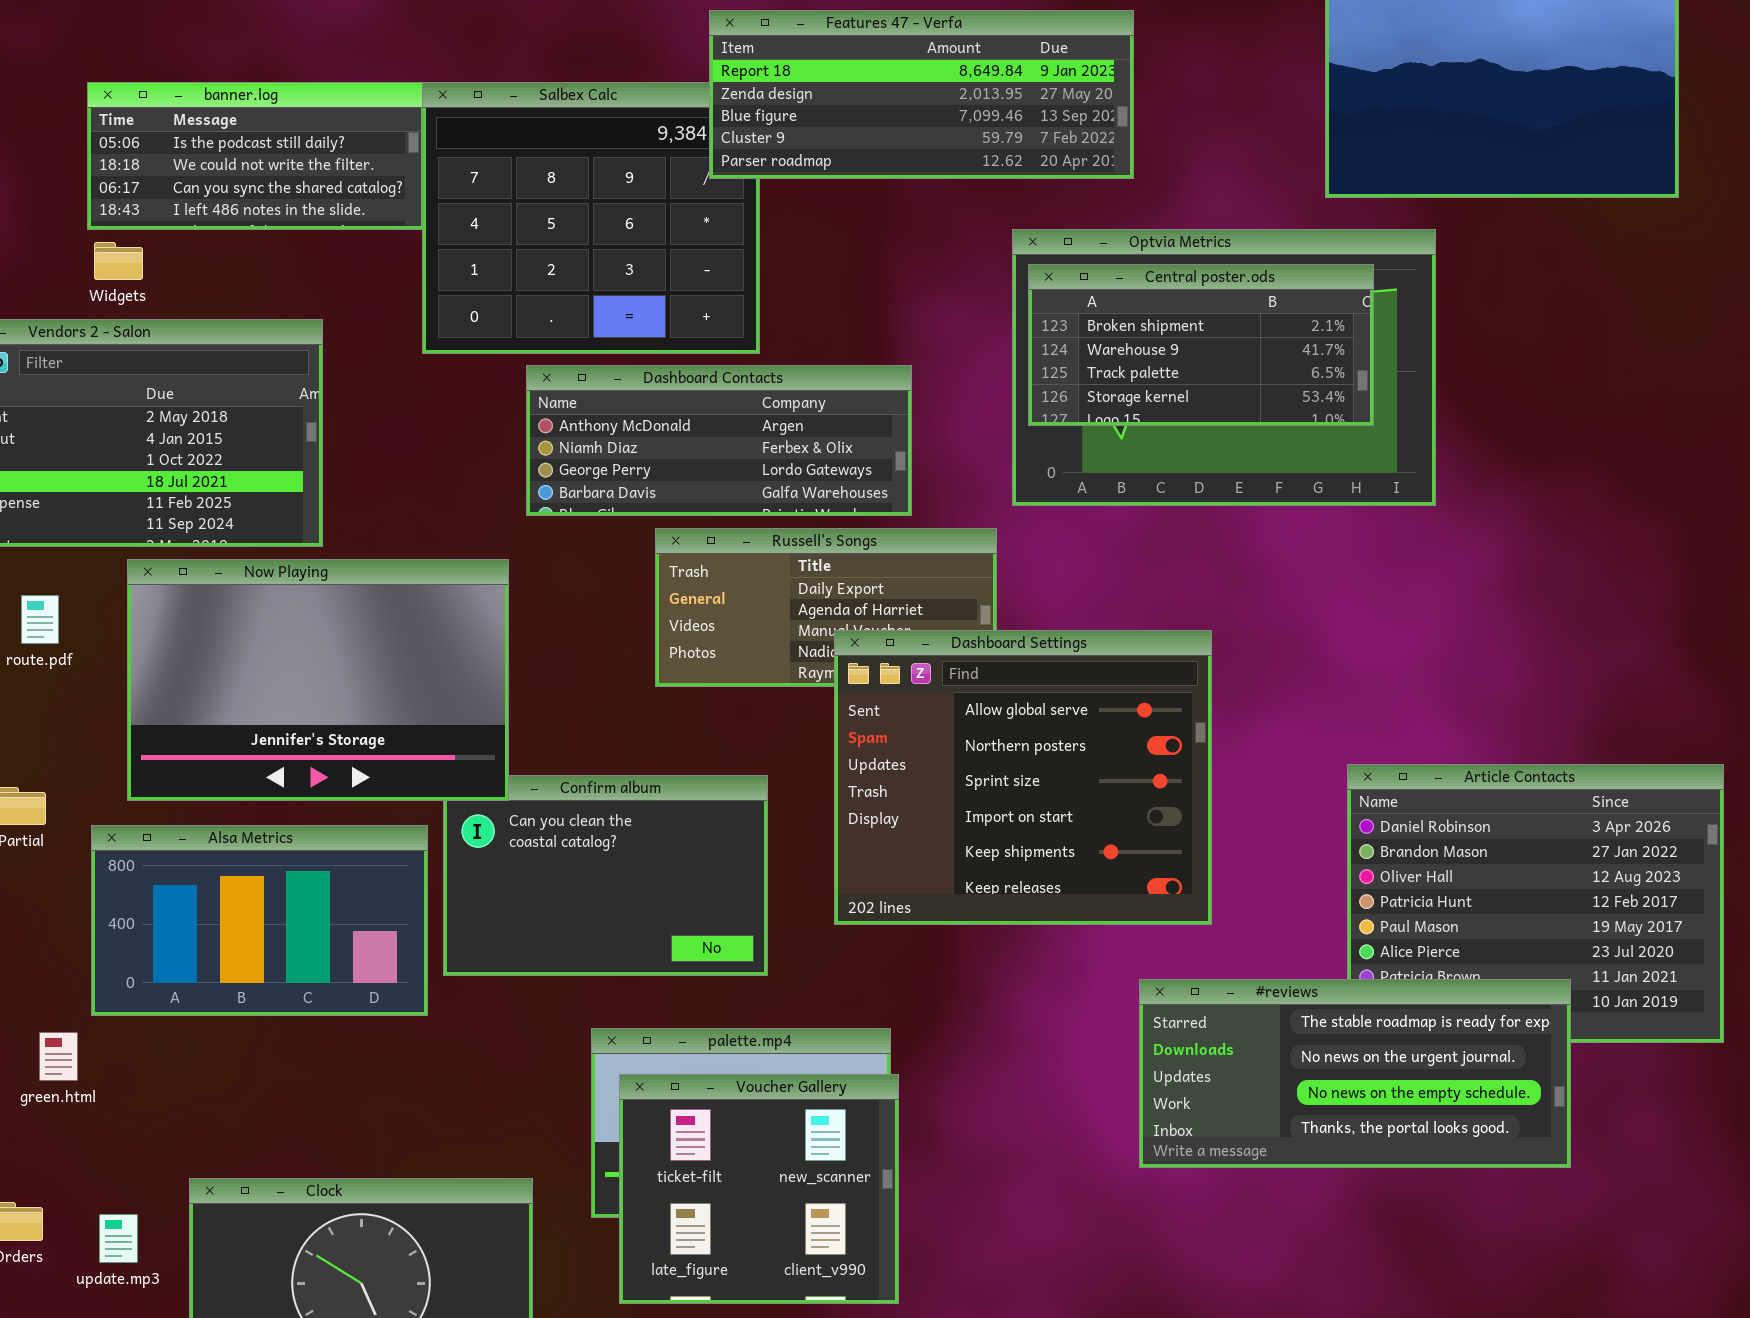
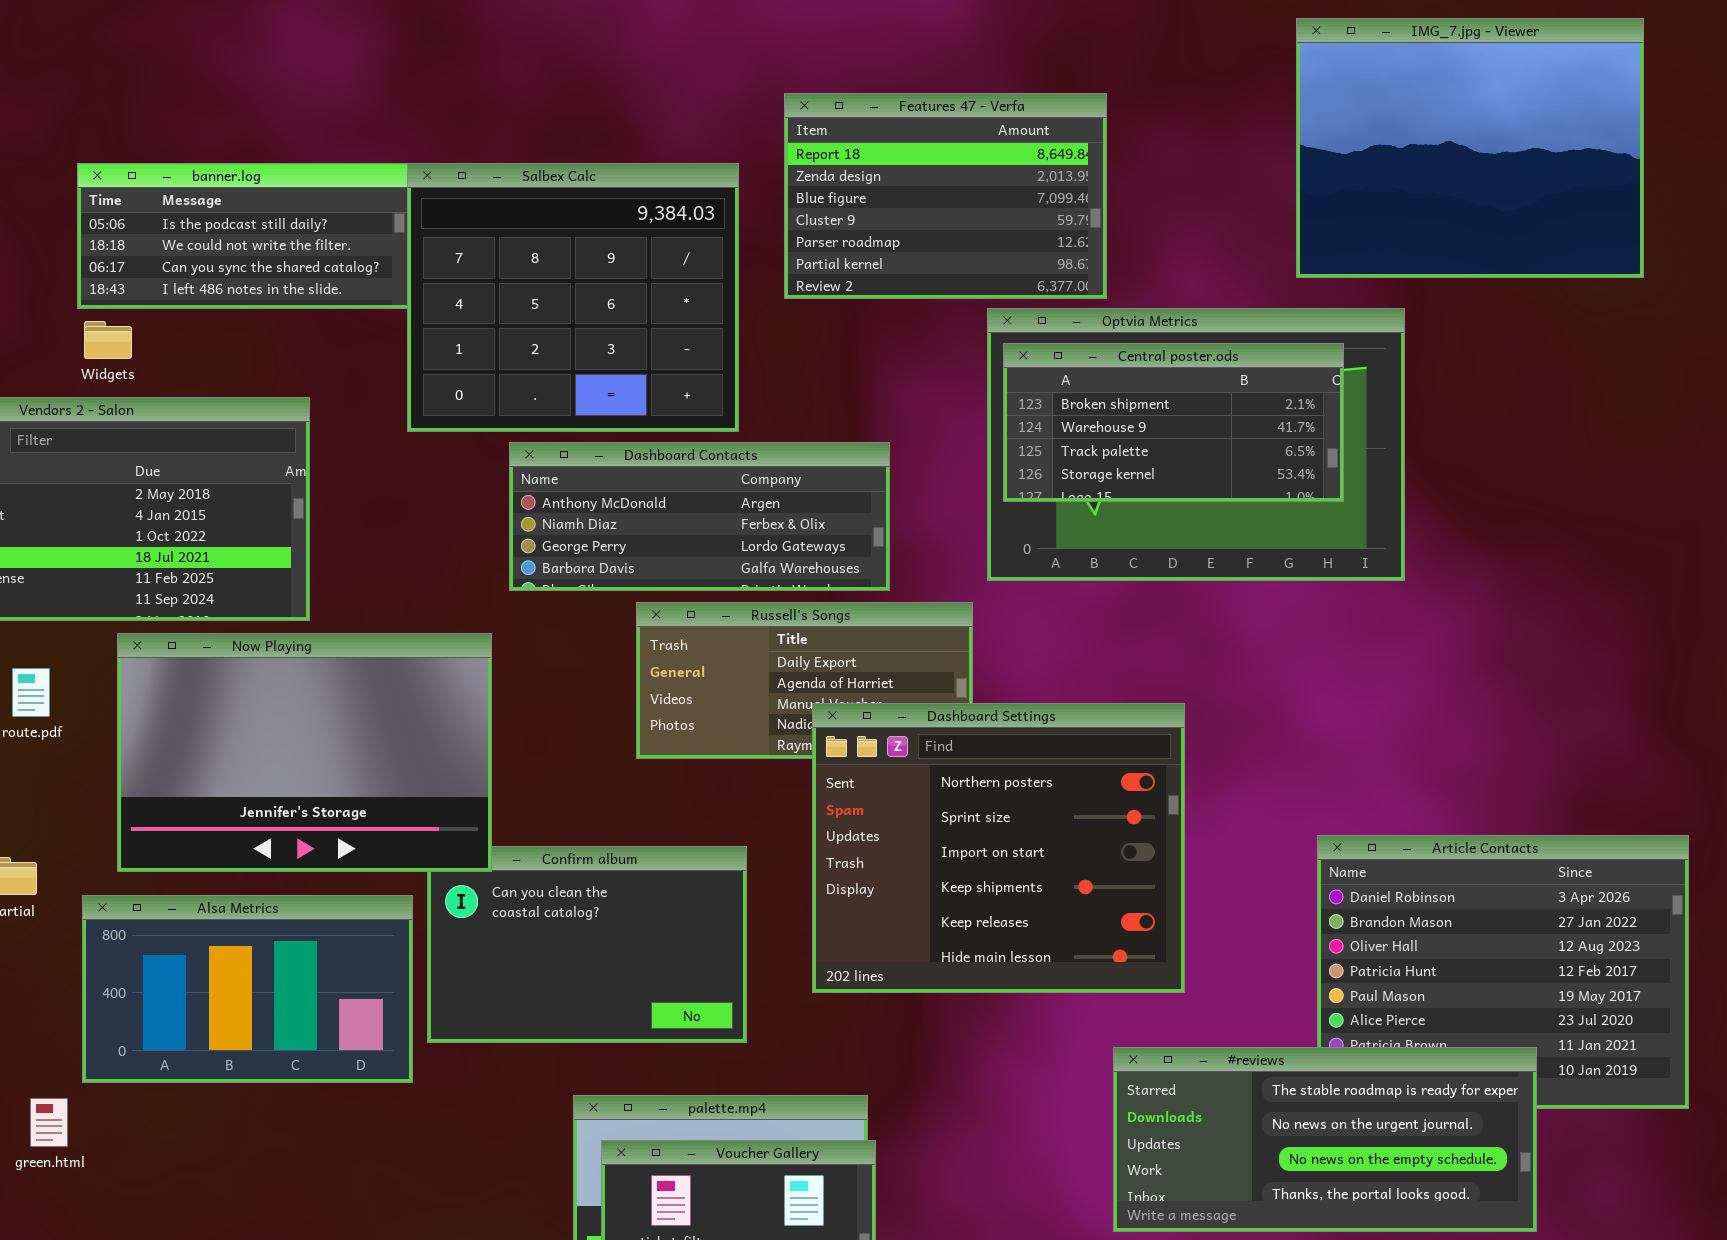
Features 47 - Verfa: [709,10,1134,179] -> [784,93,1107,299], resized
Dashboard Settings: [834,630,1212,925] -> [812,703,1185,993], scrolled down 1 row

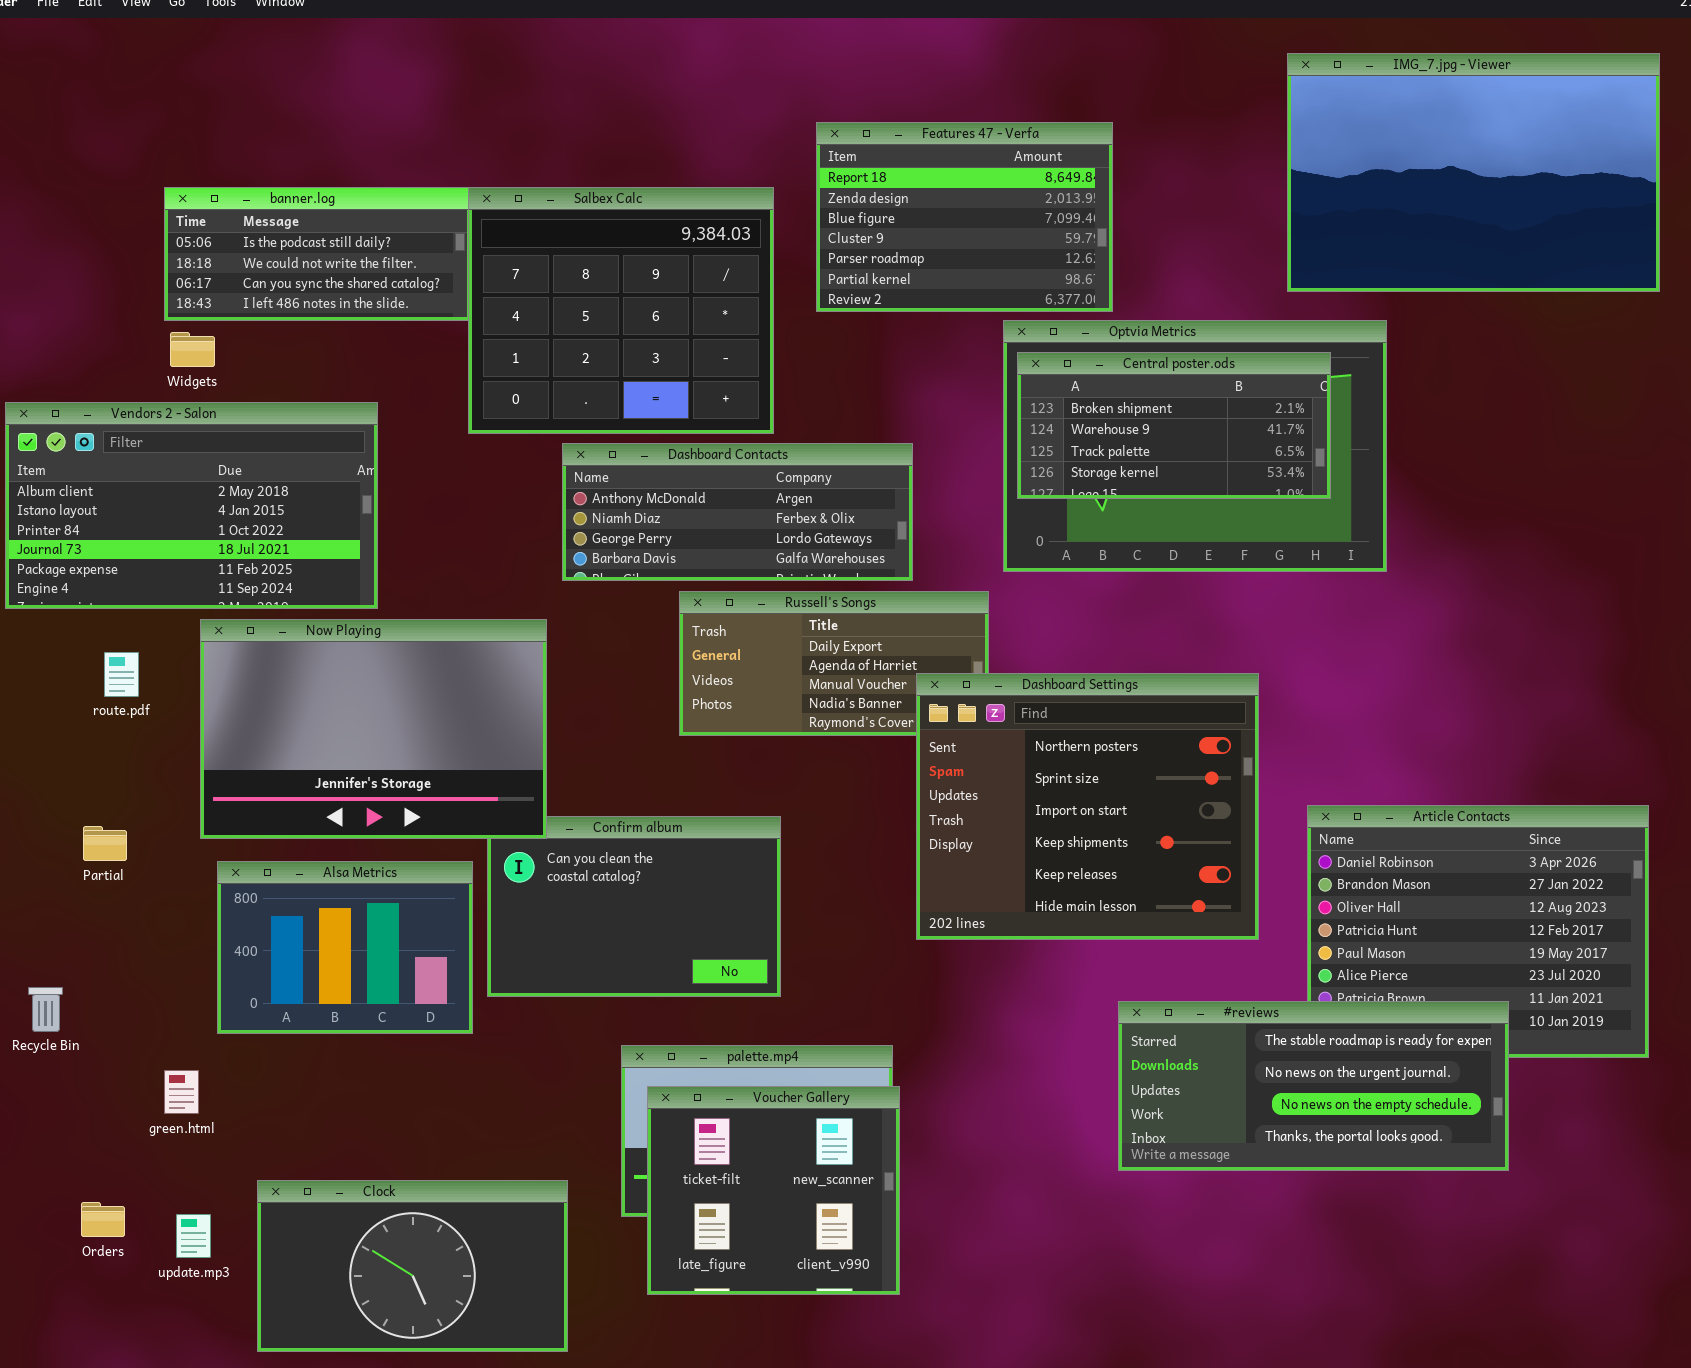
IMG_7.jpg - Viewer: [1296,18,1644,278] -> [1287,53,1660,292], resized
Dashboard Settings: [812,703,1185,993] -> [916,673,1259,940], moved
Alsa Metrics: [82,895,413,1083] -> [217,861,473,1034], resized
green.html: [30,1098,68,1147] -> [164,1070,199,1114], moved

